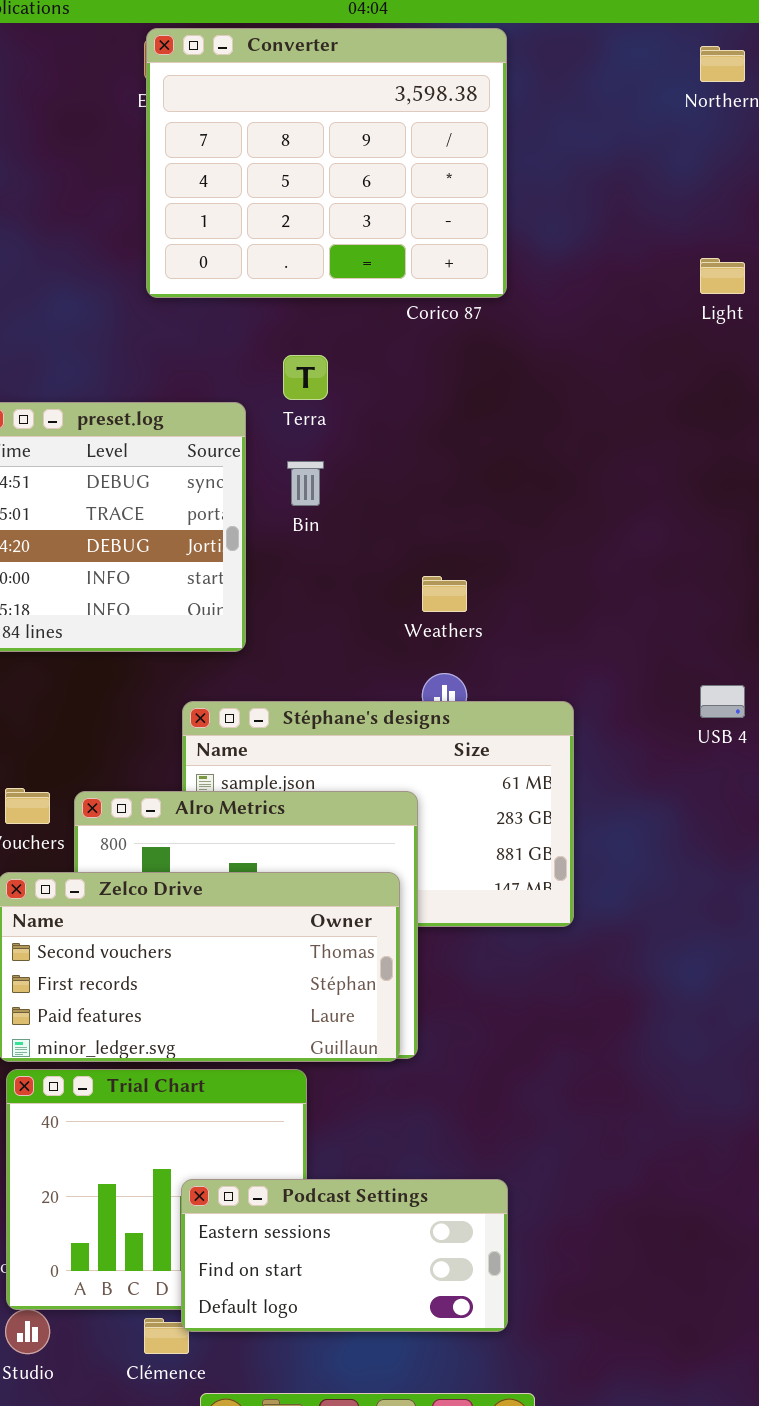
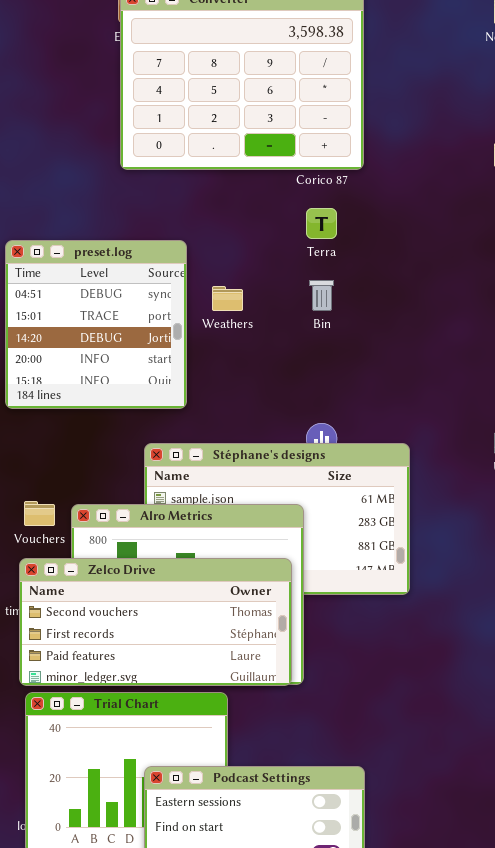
Terra: [283,355,328,400] -> [306,208,337,239], moved
Bin: [287,461,324,506] -> [309,280,334,311], moved
Weathers: [422,576,467,612] -> [212,286,243,311], moved

